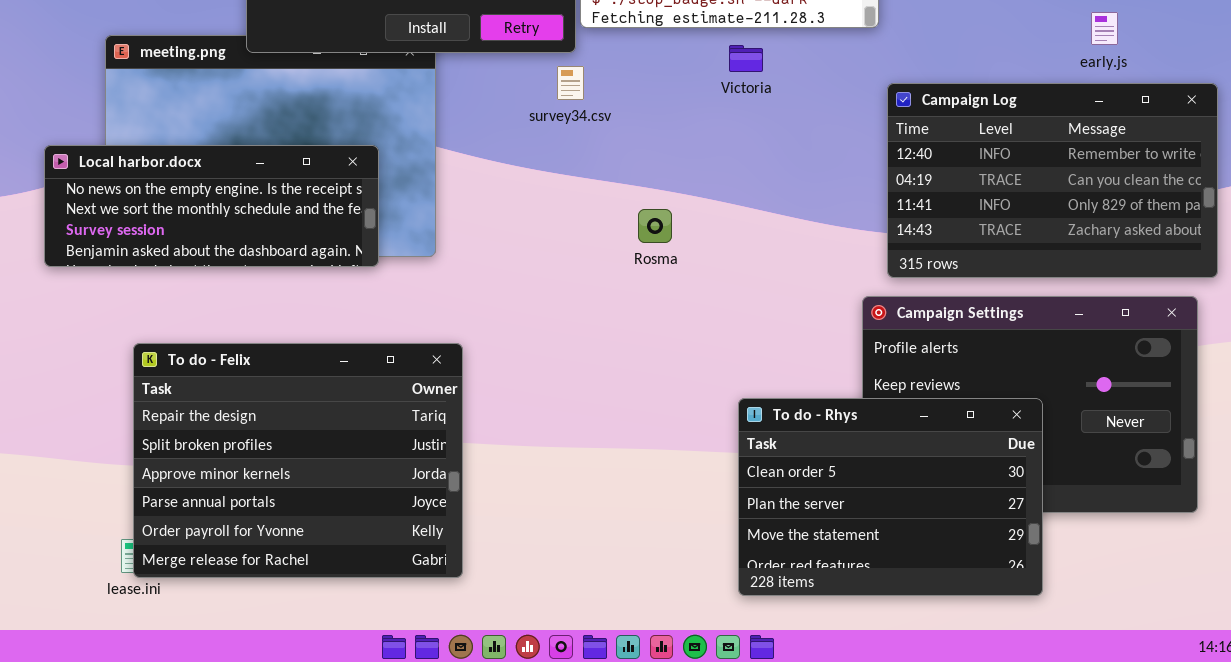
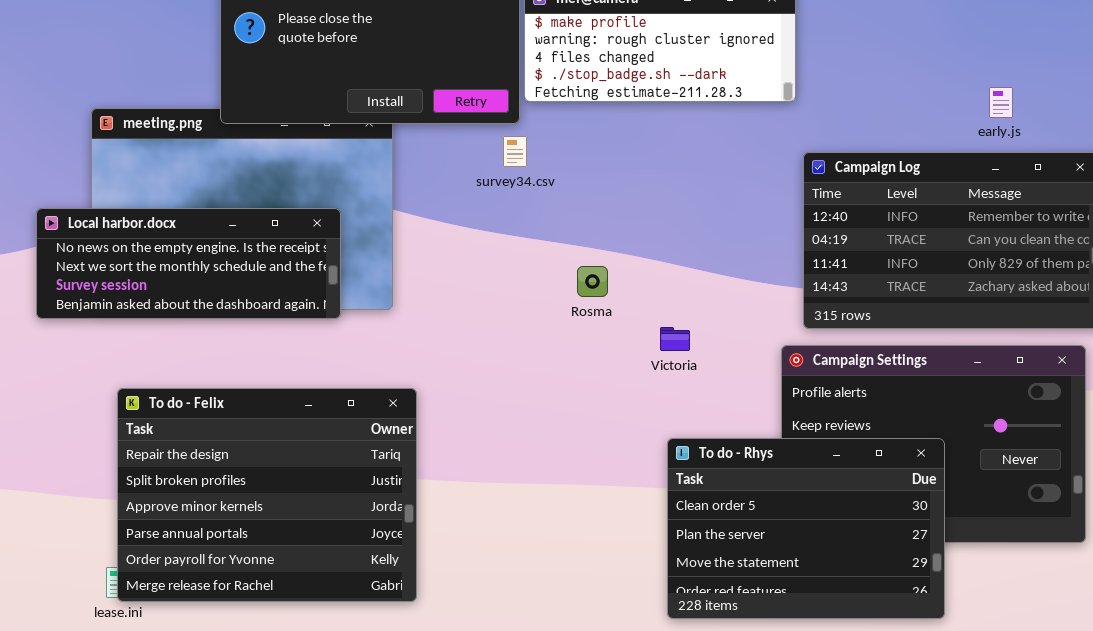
Victoria: [729,45,763,72] -> [660,327,690,351], moved

